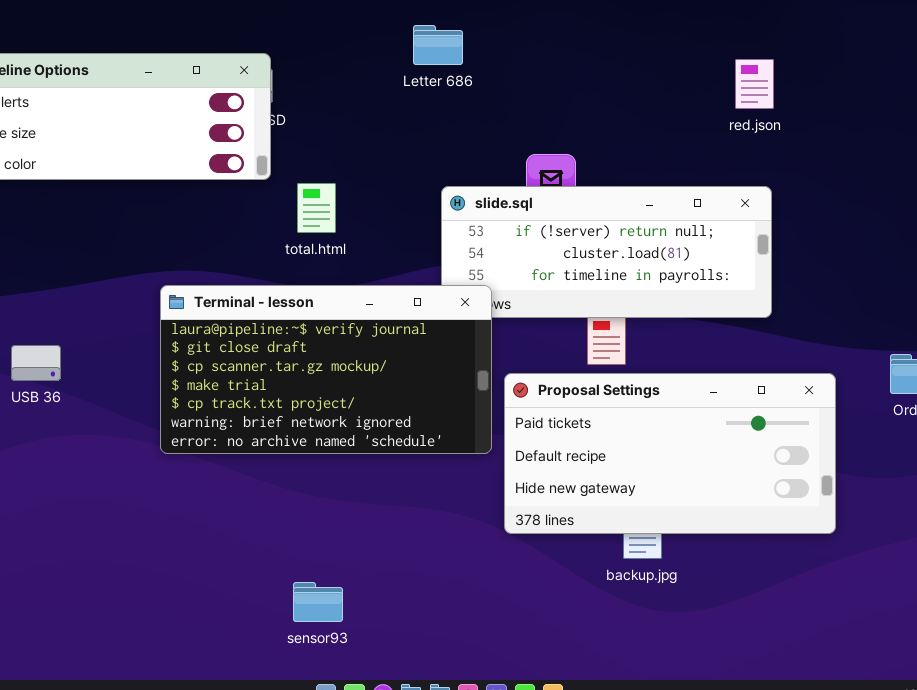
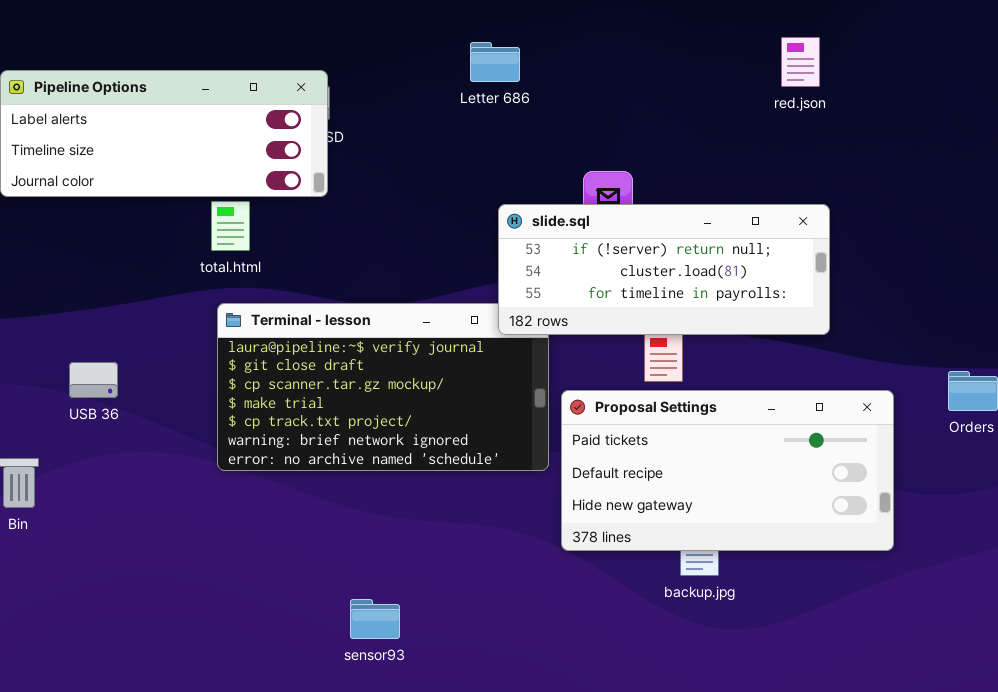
red.json: [735,59,774,109] -> [781,37,820,87], moved
total.html: [297,183,336,233] -> [211,201,250,251], moved
slide.sql: [441,186,772,318] -> [498,204,830,335], raised

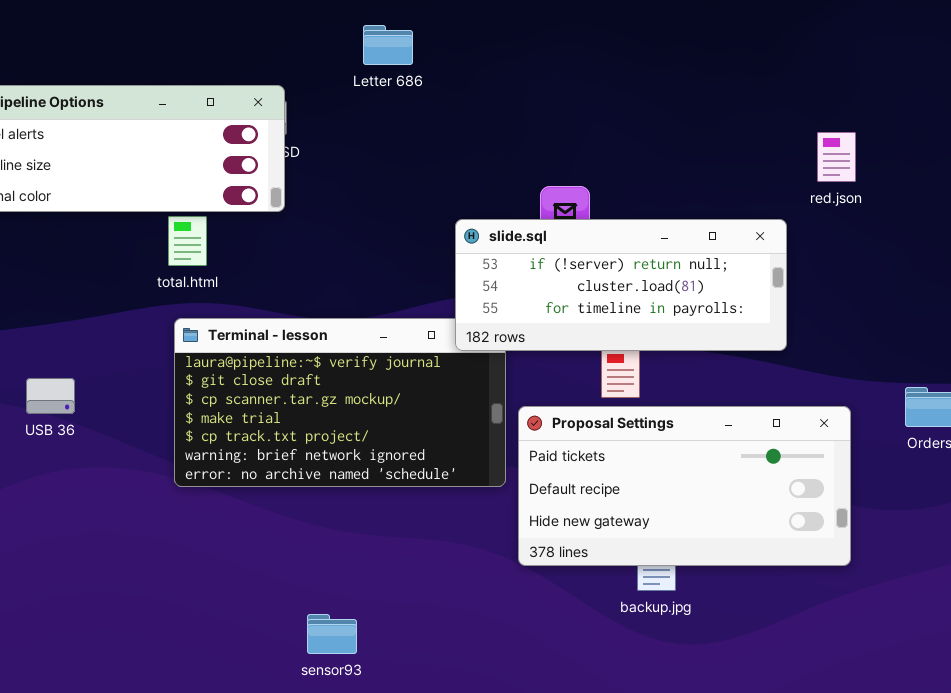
red.json: [781,37,820,87] -> [817,132,856,182], moved
Letter 686: [470,42,520,82] -> [363,25,413,65], moved

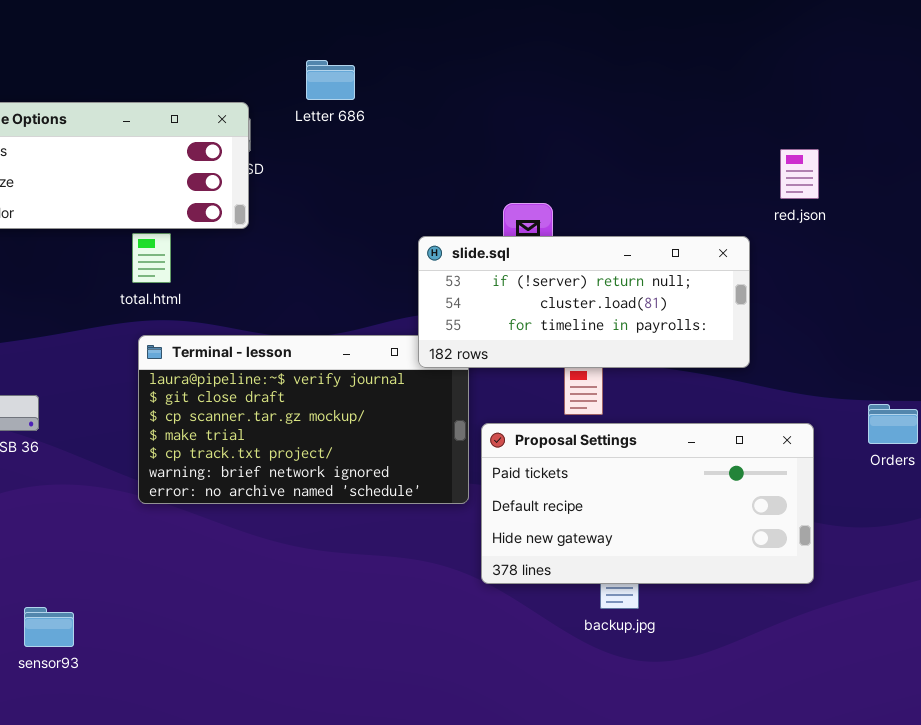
Letter 686: [363,25,413,65] -> [306,60,355,100], moved
sensor93: [307,614,357,654] -> [24,607,74,647], moved

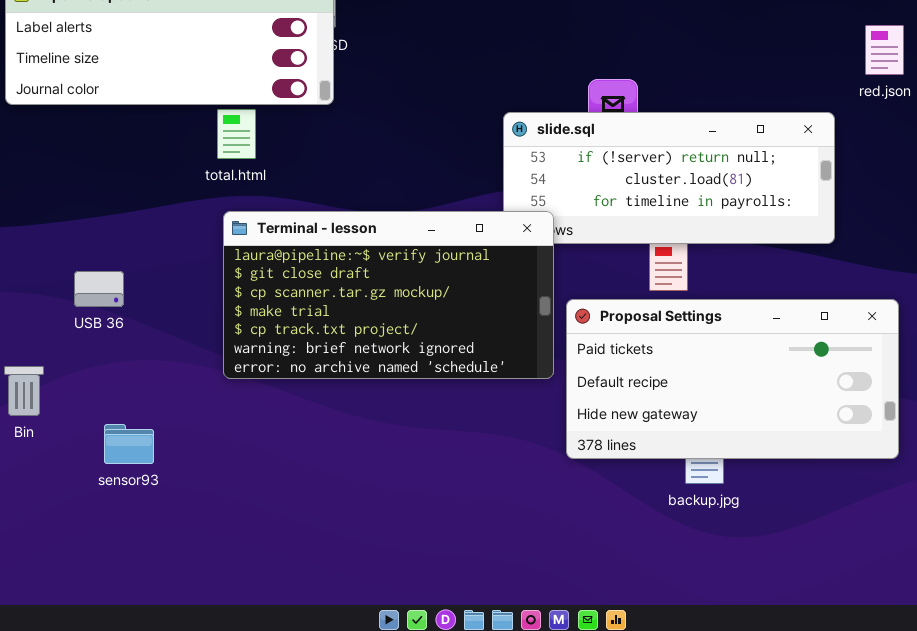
Terminal - lesson: [138,335,469,504] -> [223,211,554,379], raised
sensor93: [24,607,74,647] -> [104,424,154,464], moved

